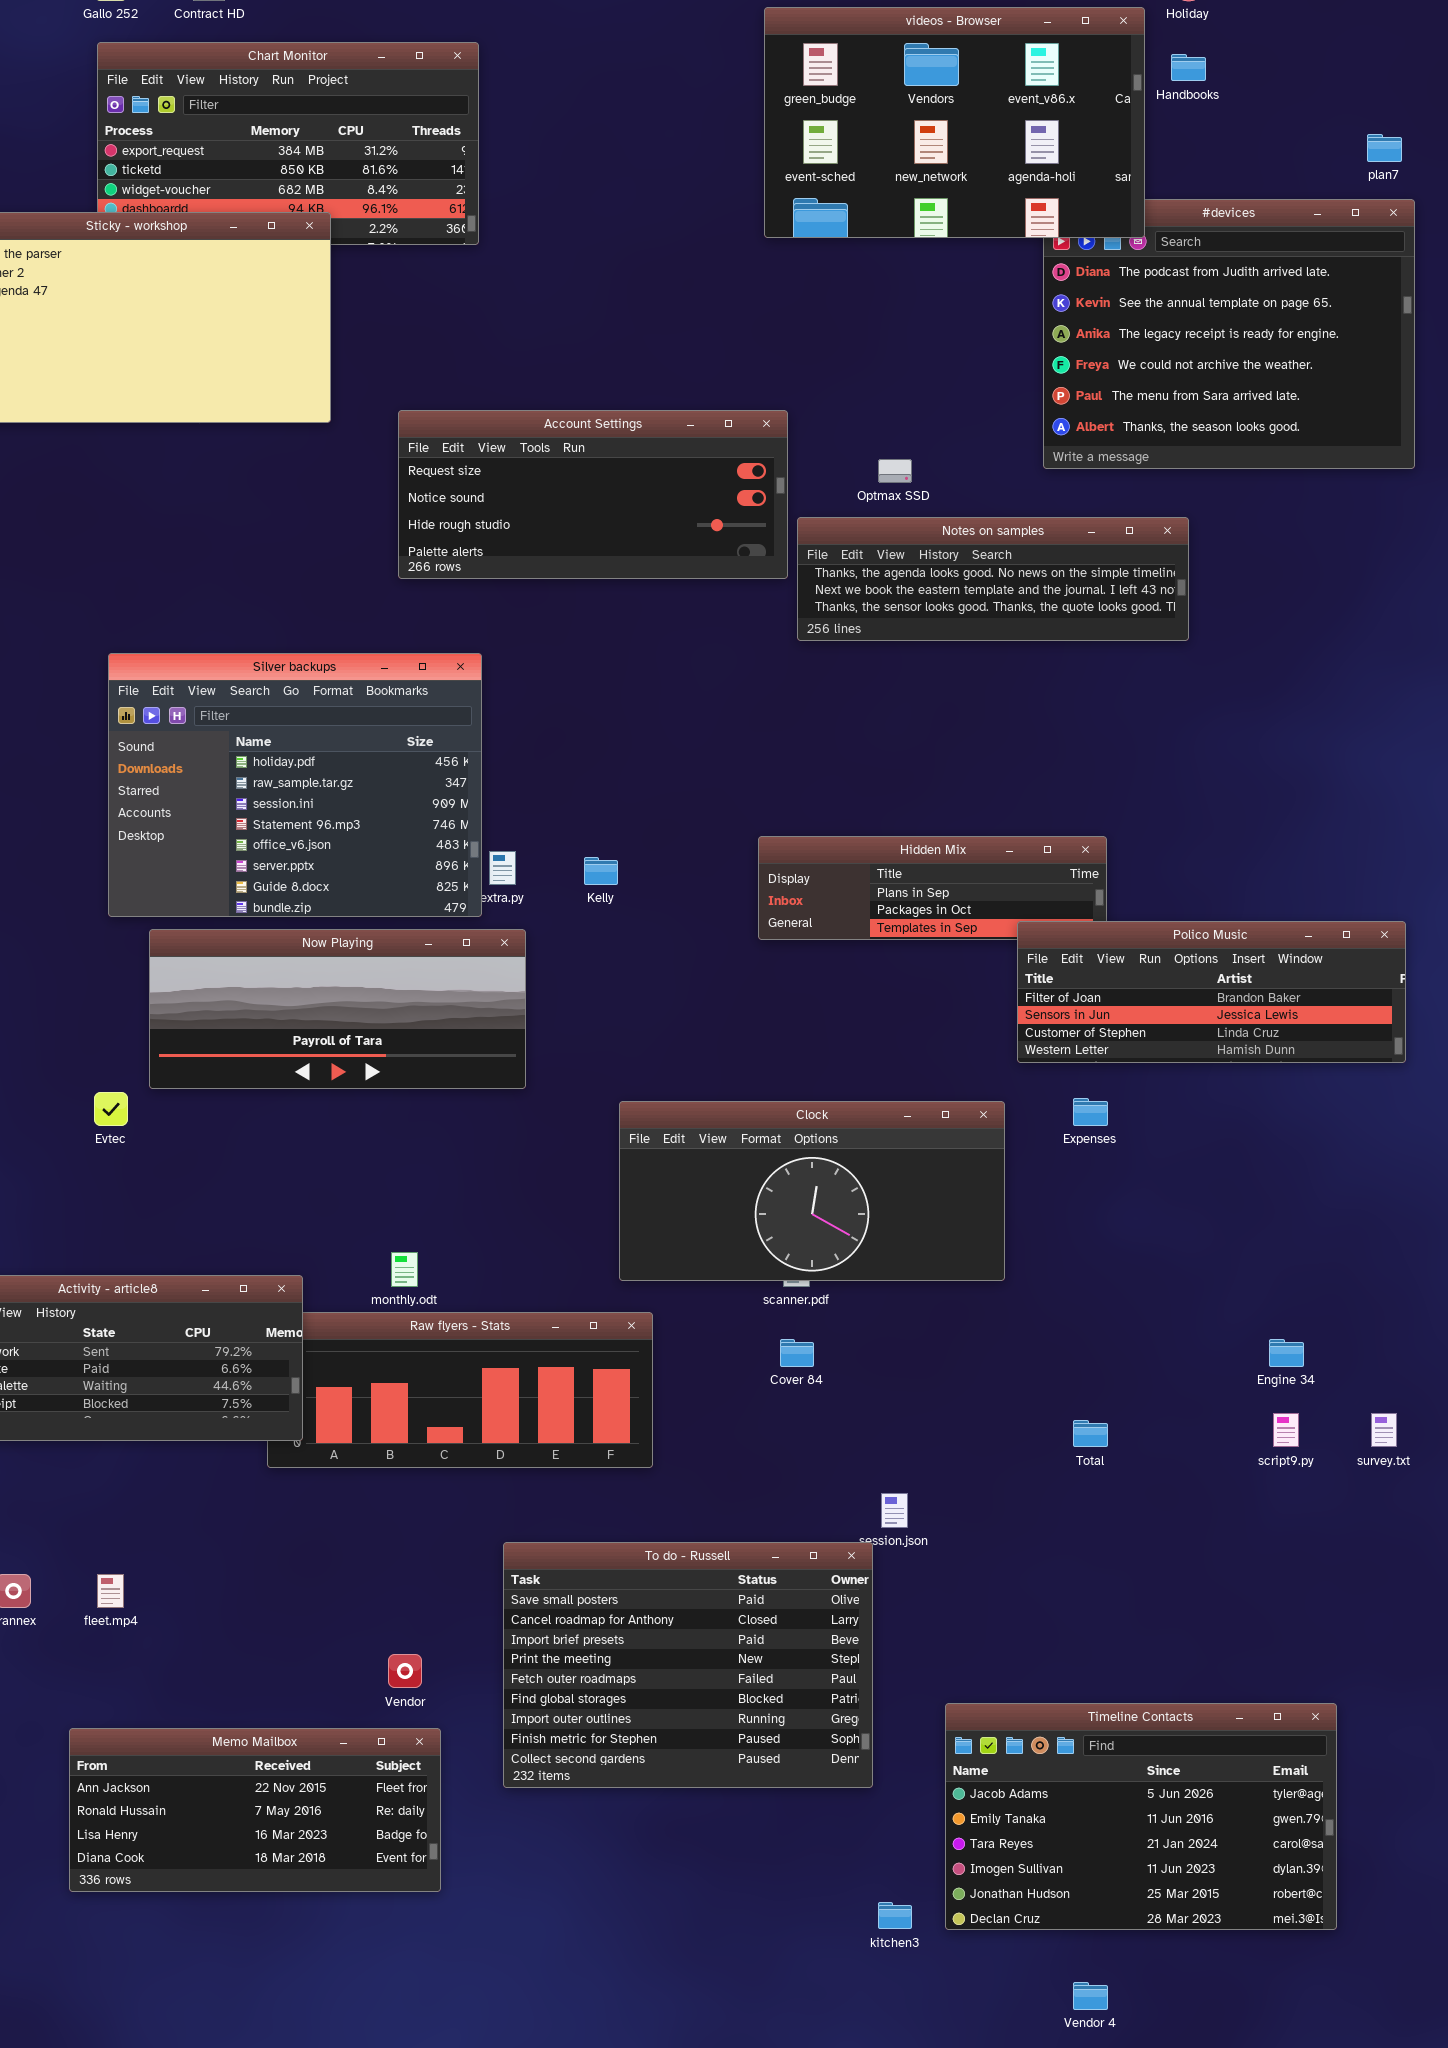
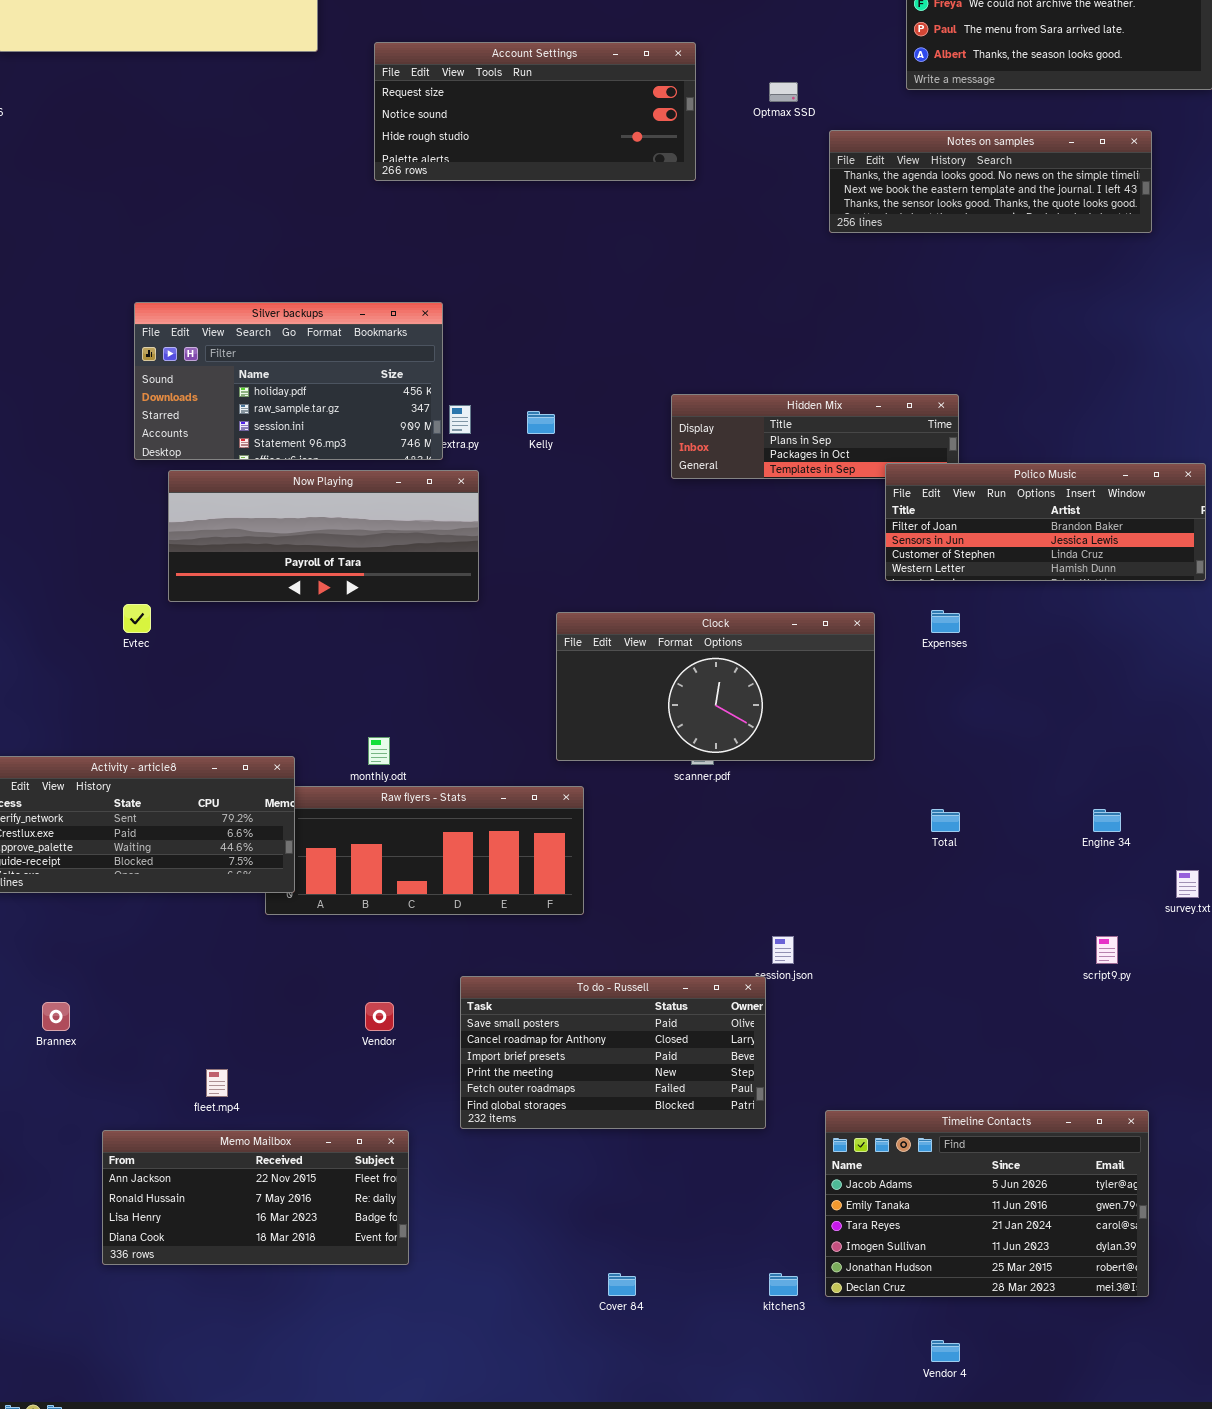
Notes on samples: [797,517,1189,641] -> [829,130,1152,233], moved
Silver backups: [108,653,482,917] -> [134,302,443,460], resized
Cover 84: [780,1339,814,1367] -> [608,1273,636,1296], moved
script9.py: [1273,1413,1299,1447] -> [1096,936,1118,964], moved
Total: [1073,1420,1108,1447] -> [931,809,960,832], moved
To do - Russell: [503,1542,873,1788] -> [460,976,766,1129], resized
fleet.mp4: [97,1574,124,1608] -> [206,1069,228,1097], moved
Vendor: [388,1654,422,1688] -> [365,1002,394,1031], moved

